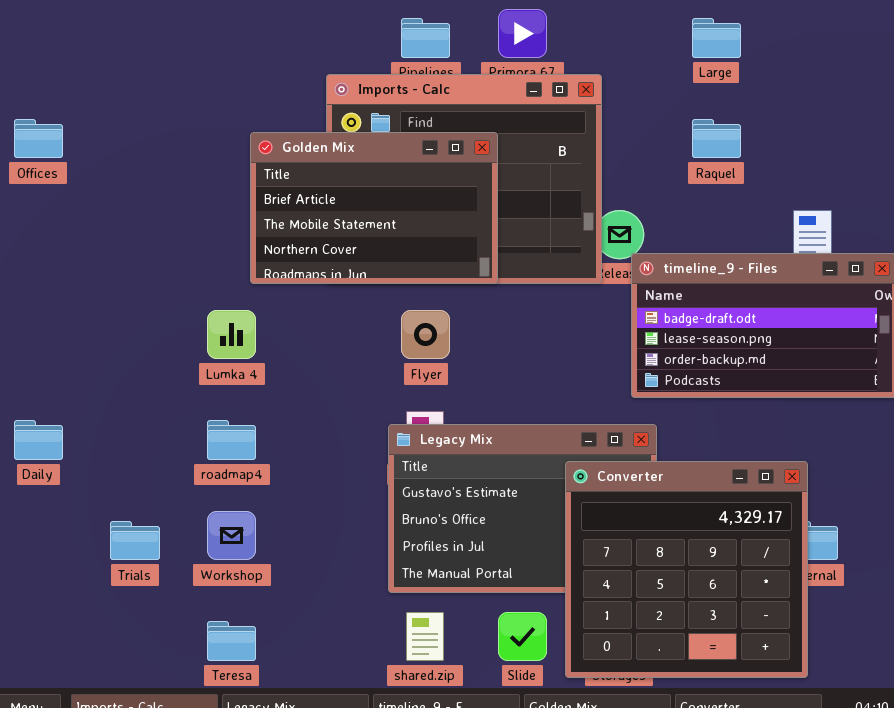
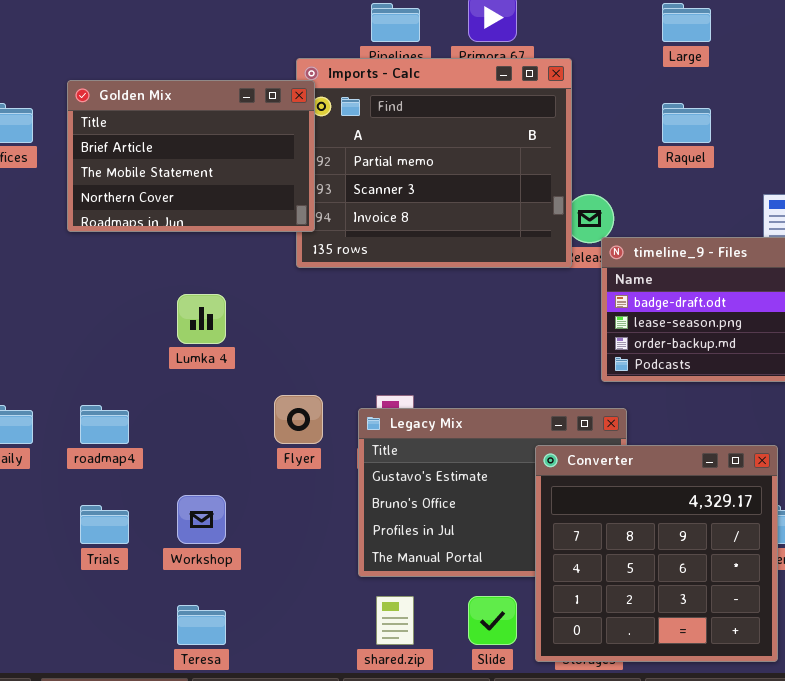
Golden Mix: [250,132,498,284] -> [67,80,315,232], moved
Flyer: [401,310,450,359] -> [274,395,323,444], moved
roadmap4: [207,420,256,460] -> [80,405,129,444], moved

